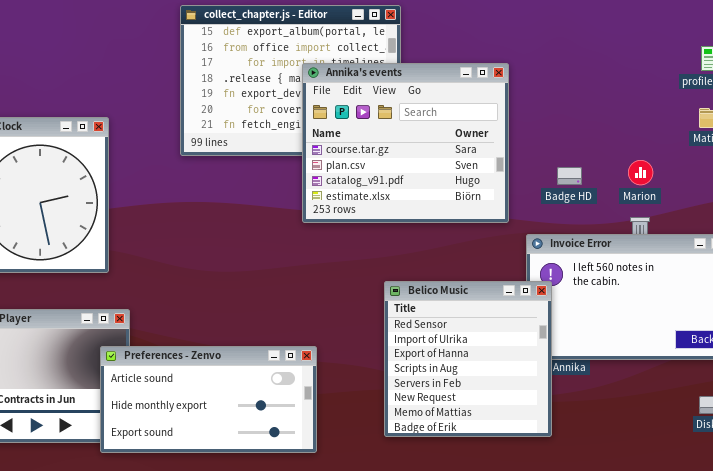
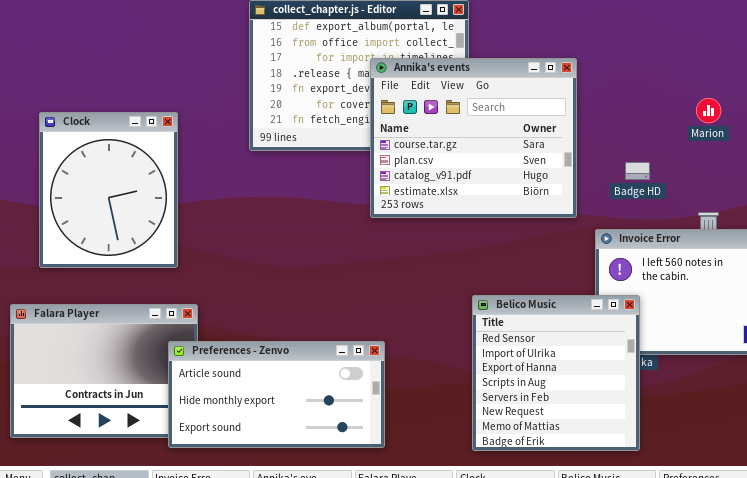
Marion: [628,160,653,185] -> [696,98,721,123], moved
Belico Music: [384,281,552,437] -> [472,295,640,451], moved

